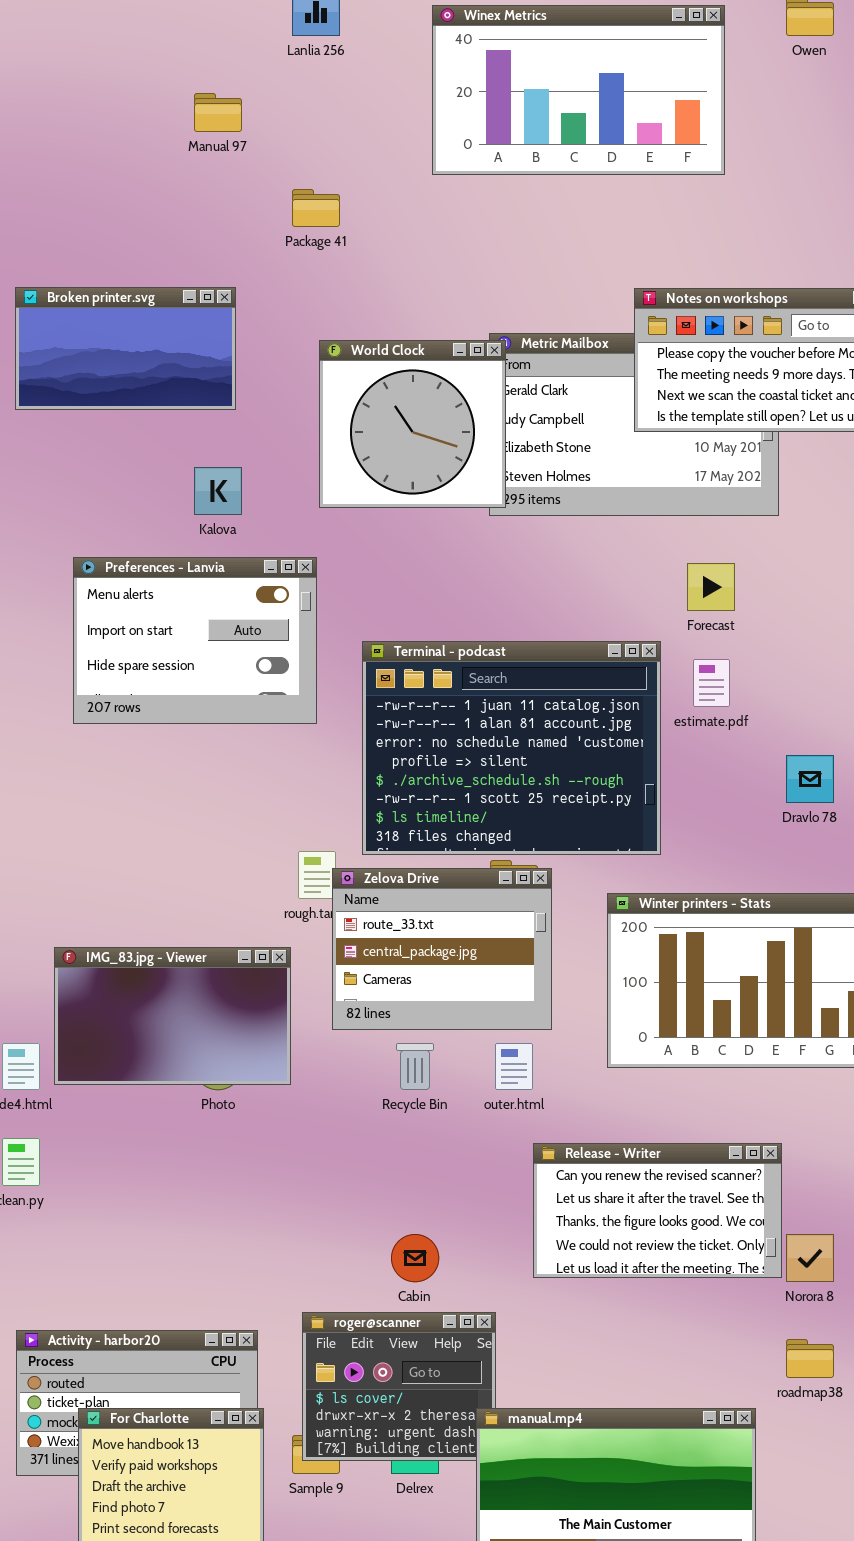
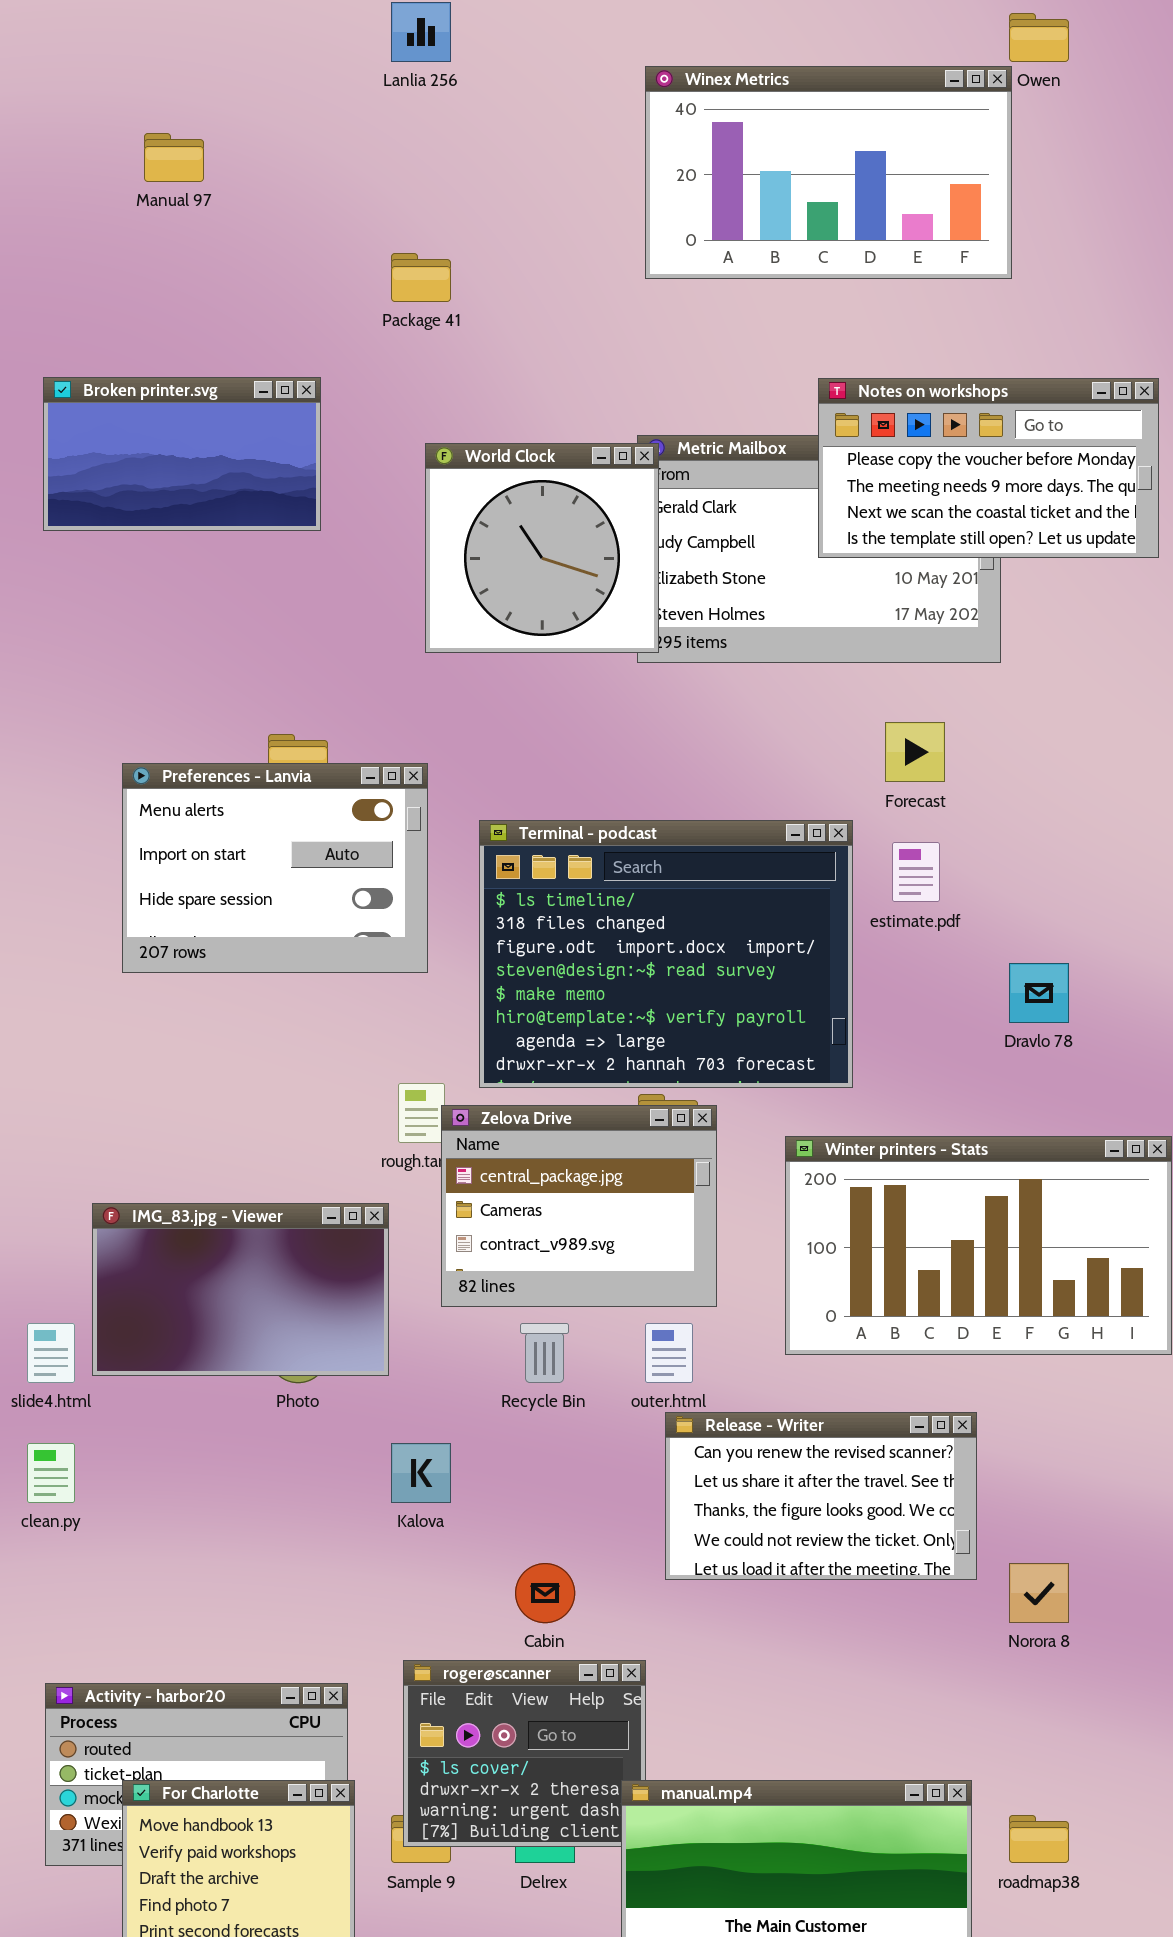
Winex Metrics: [432,5,725,175] -> [645,66,1012,279], moved
Manual 97: [194,93,242,132] -> [144,133,204,182], moved
Kalova: [194,467,242,515] -> [391,1443,451,1503], moved
Preferences - Lanvia: [73,557,317,724] -> [122,763,428,973], moved
Terminal - podcast: [362,641,661,855] -> [479,820,853,1088], scrolled down 6 rows
Zelova Drive: [332,868,552,1030] -> [441,1105,717,1307], scrolled down 1 row
Release - Writer: [533,1143,782,1278] -> [665,1412,977,1580], moved
roadmap38: [786,1339,834,1378] -> [1009,1815,1069,1863], moved

